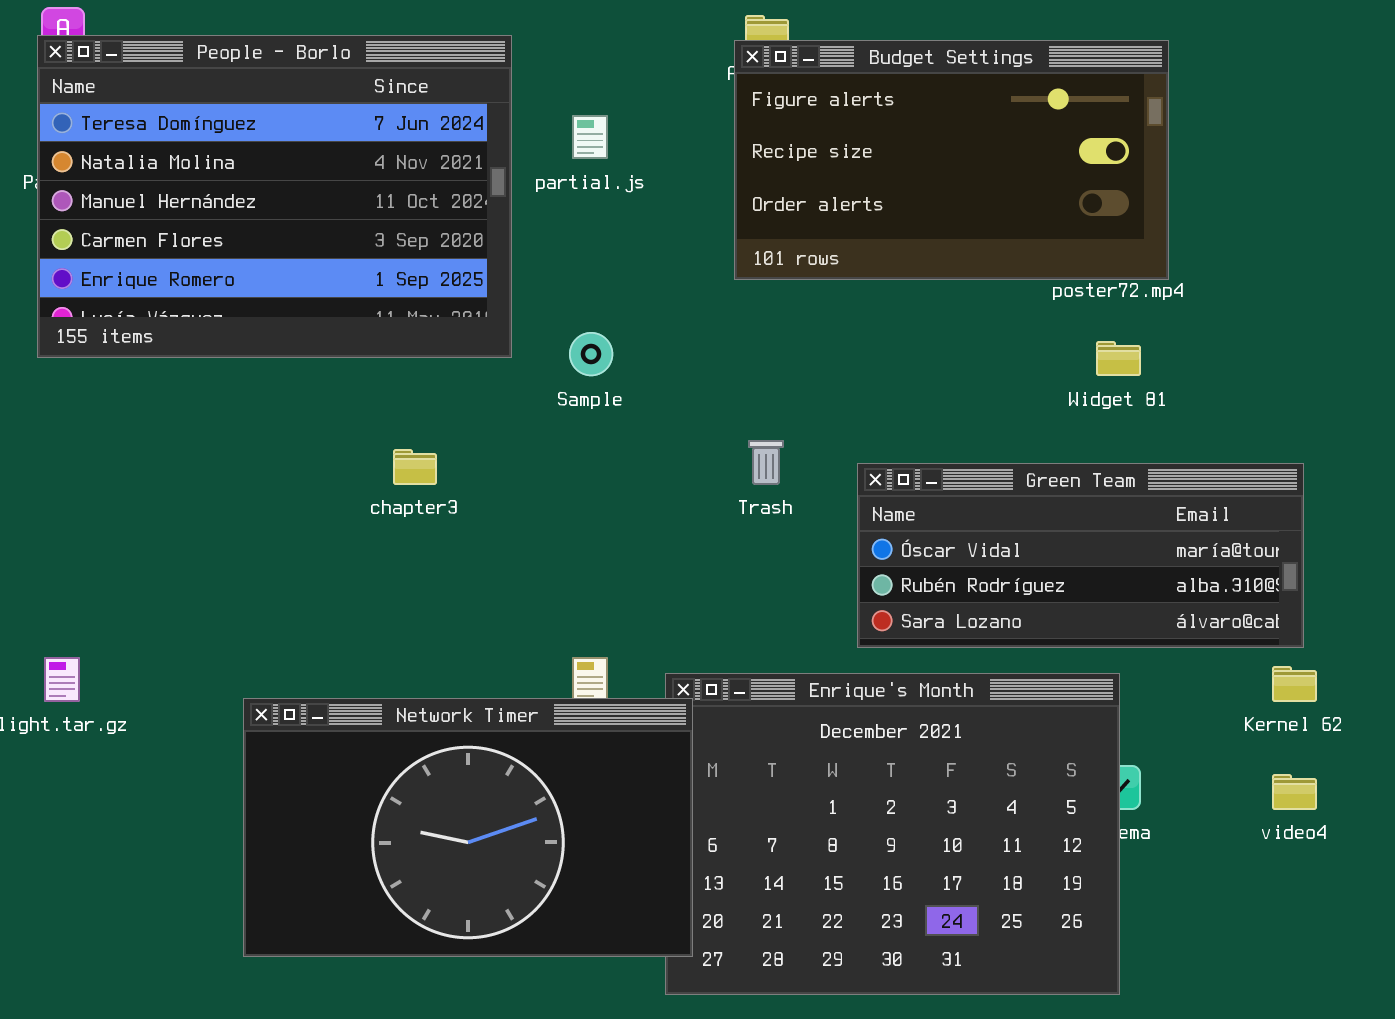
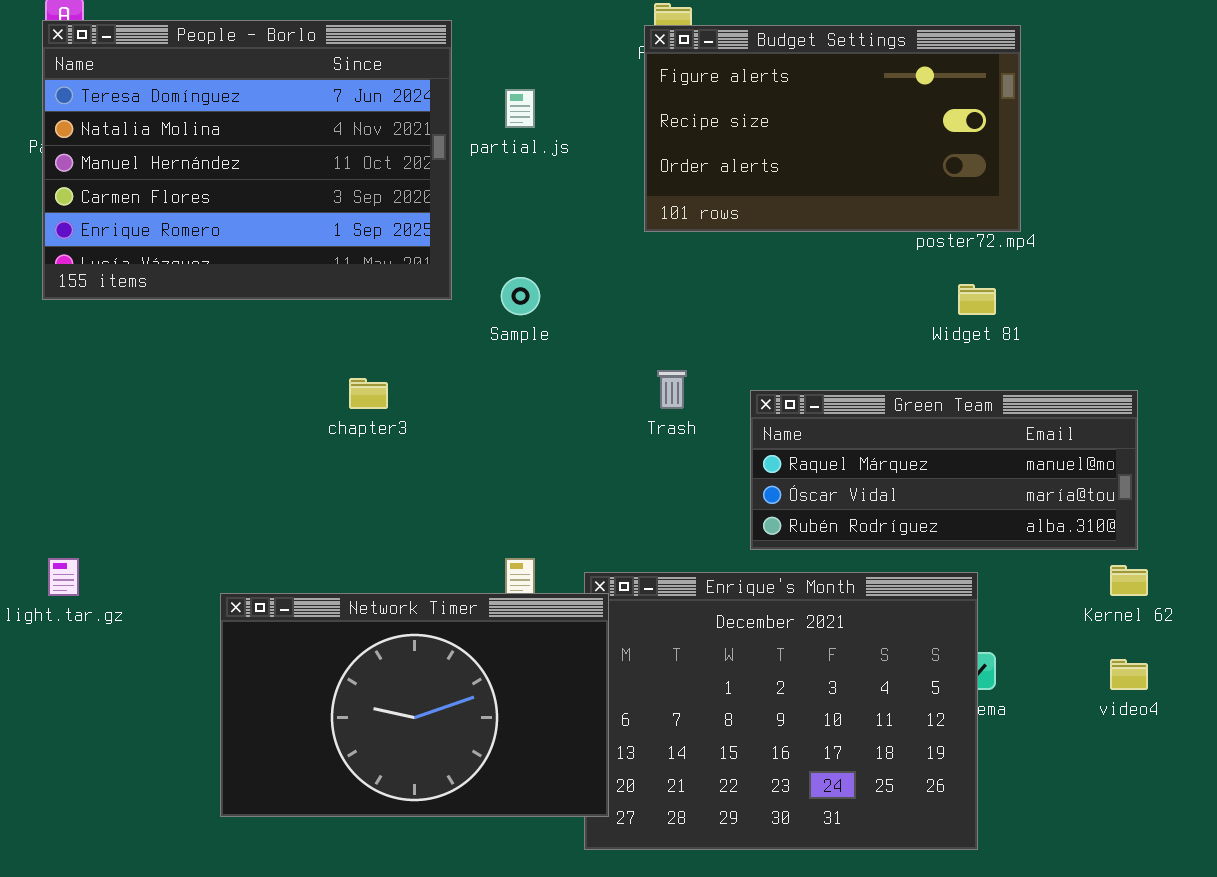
Green Team: [857,463,1304,648] -> [750,390,1138,550], scrolled up 1 row

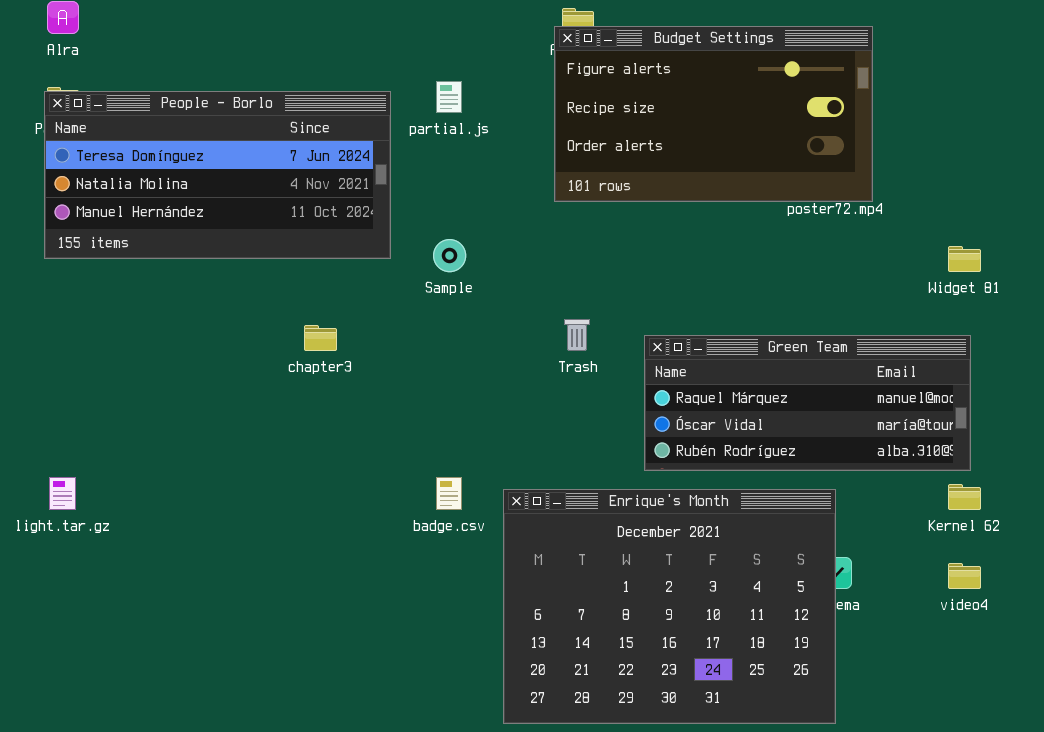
People - Borlo: [42,20,452,300] -> [44,91,391,259], resized
Widget 81: [958,284,996,315] -> [948,246,981,272], moved
Network Timer: [220,593,609,817] -> none, closed

